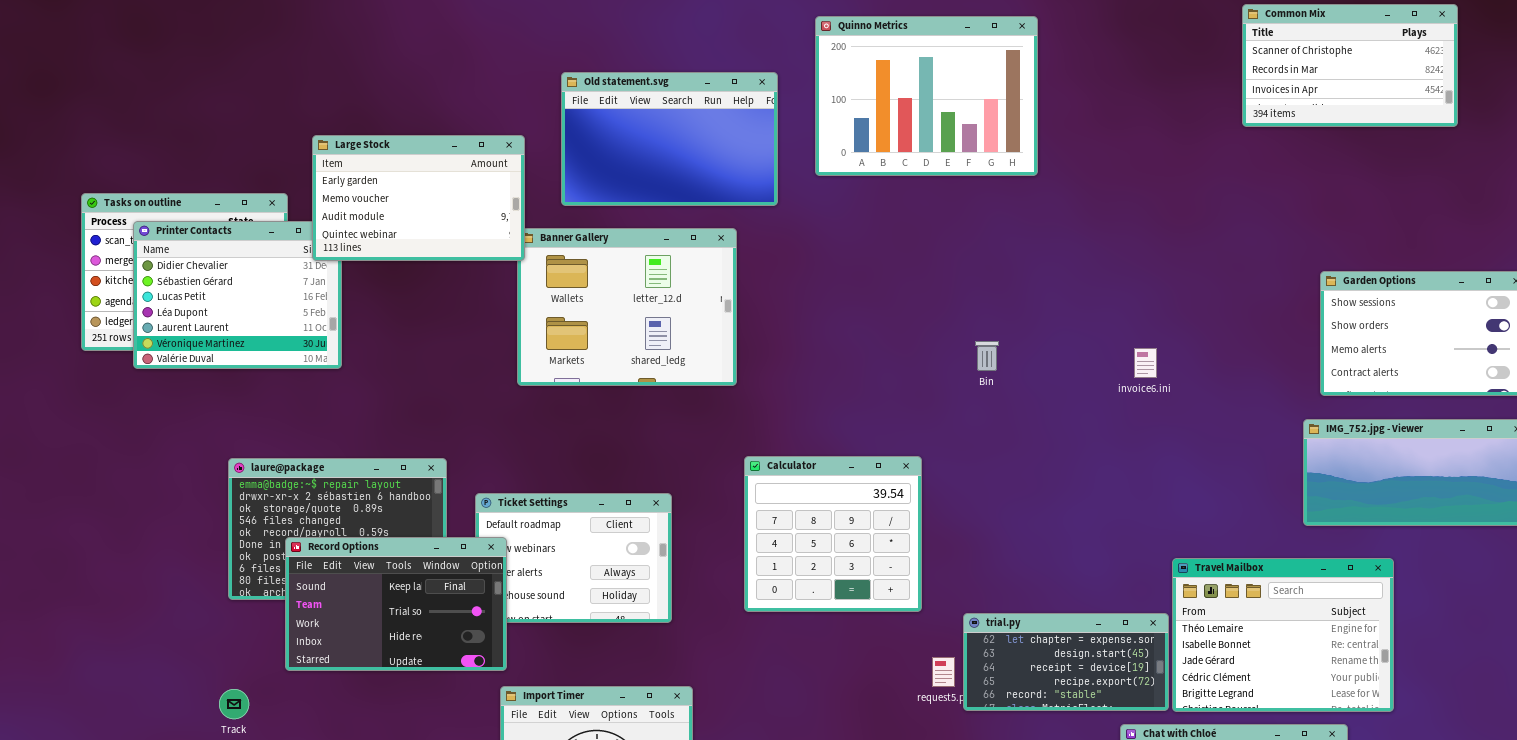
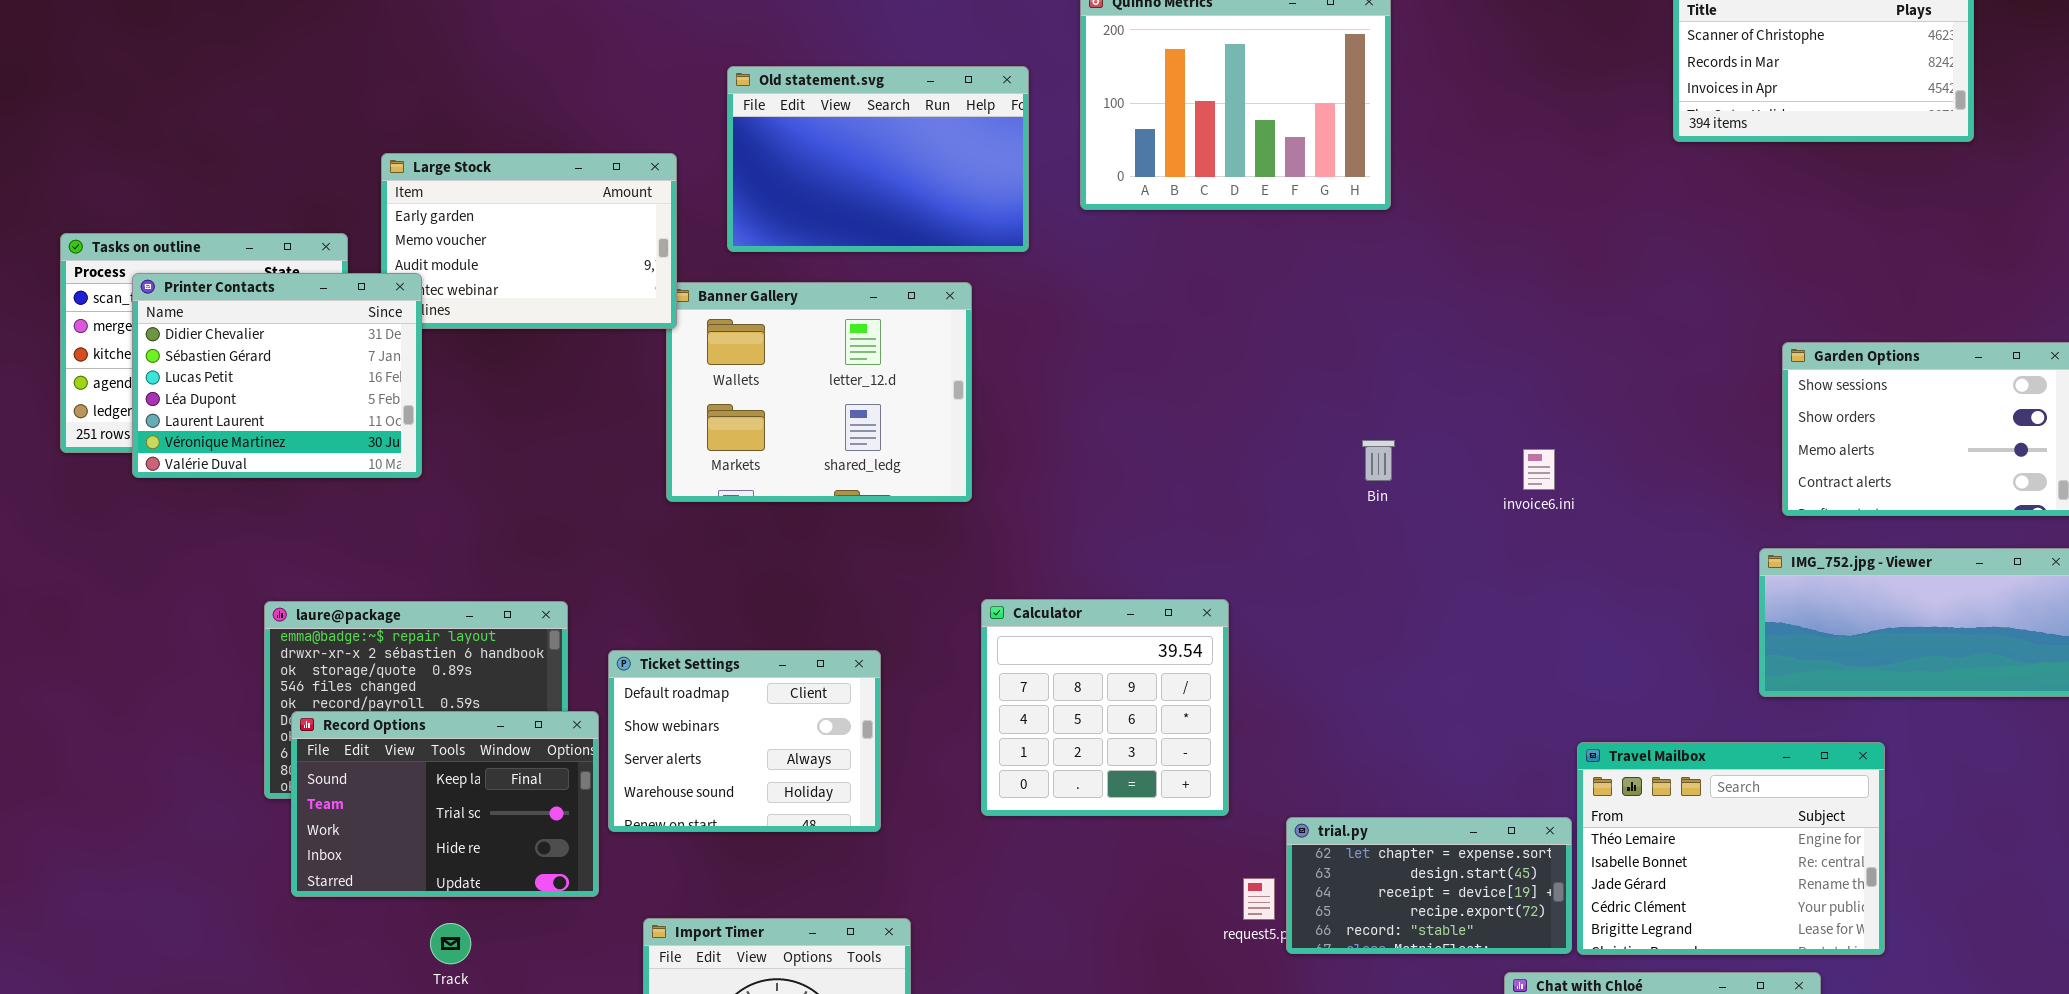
Printer Contacts: [133,221,342,369] -> [132,273,422,478], raised
Bin: [975,341,999,371] -> [1362,440,1395,481], moved
Record Options: [285,537,507,671] -> [291,711,599,897], moved
Track: [219,689,249,719] -> [430,923,471,964], moved

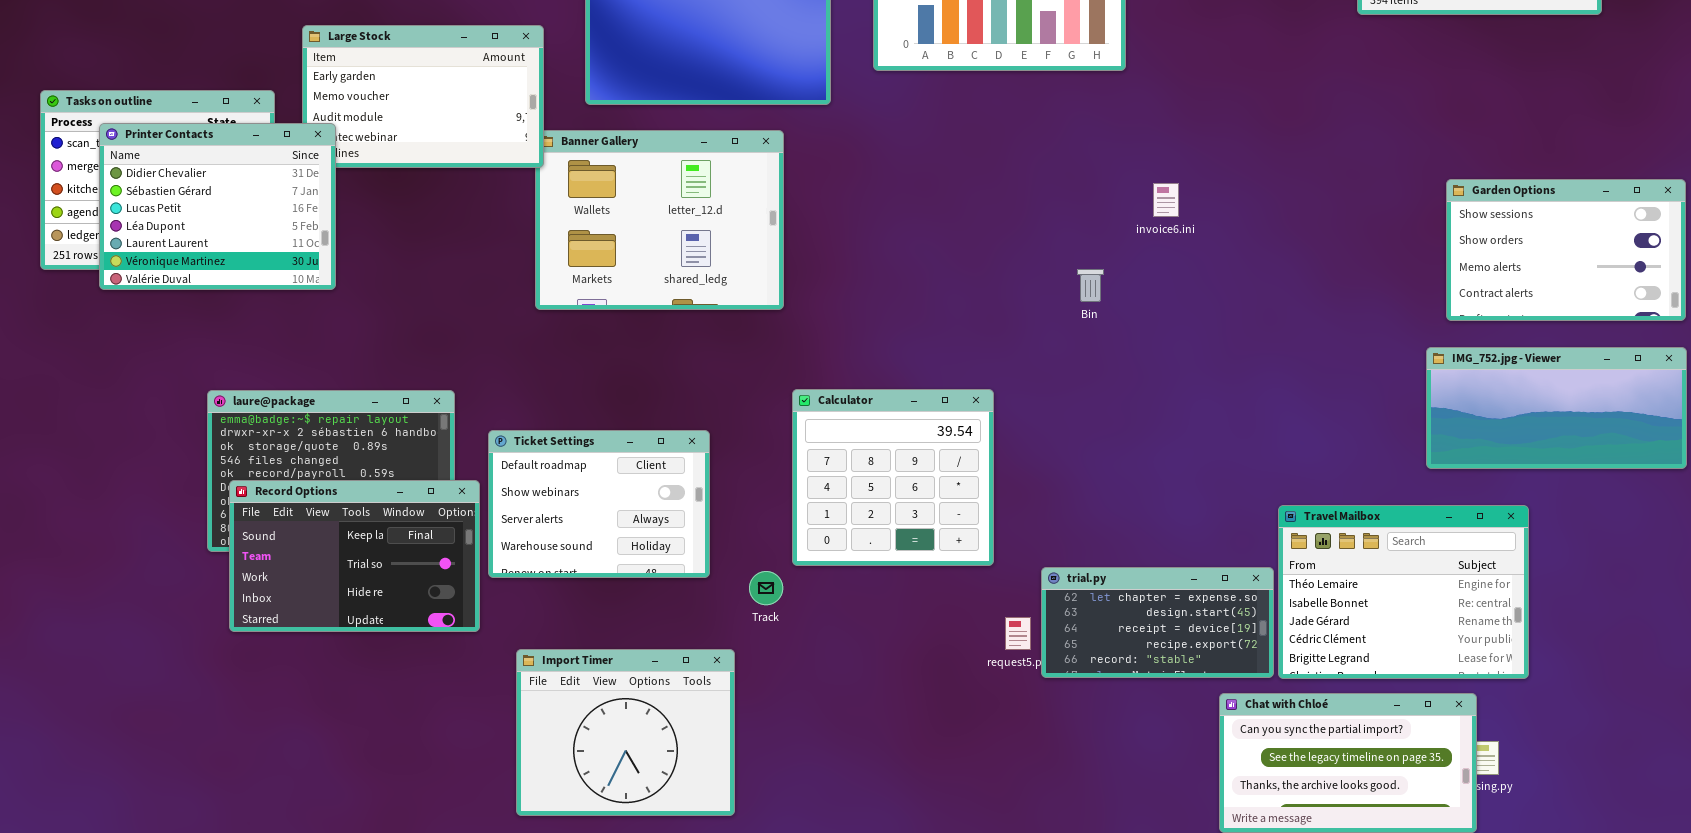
Bin: [1362,440,1395,481] -> [1077,269,1104,302], moved
invoice6.ini: [1523,449,1555,490] -> [1153,183,1179,217], moved
Track: [430,923,471,964] -> [749,571,783,605], moved

